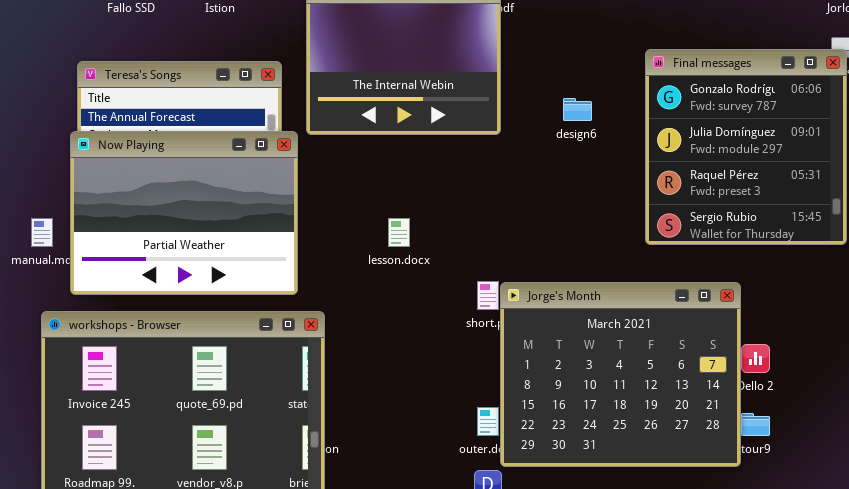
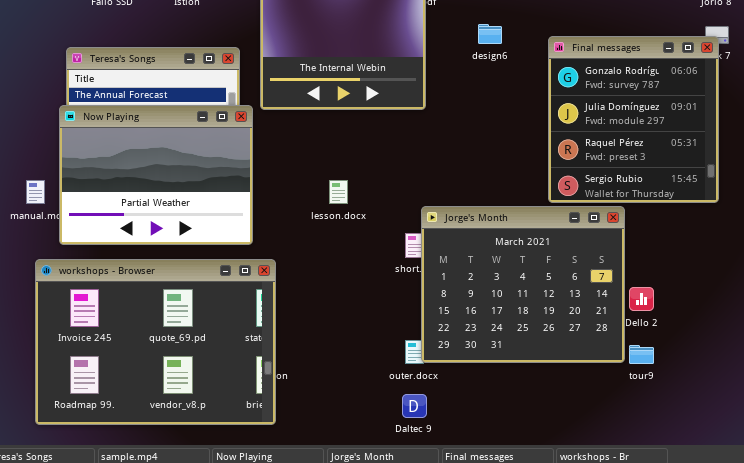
design6: [563,98,592,121] -> [478,24,502,44], moved
Jorge's Month: [500,282,741,467] -> [421,206,625,363], moved

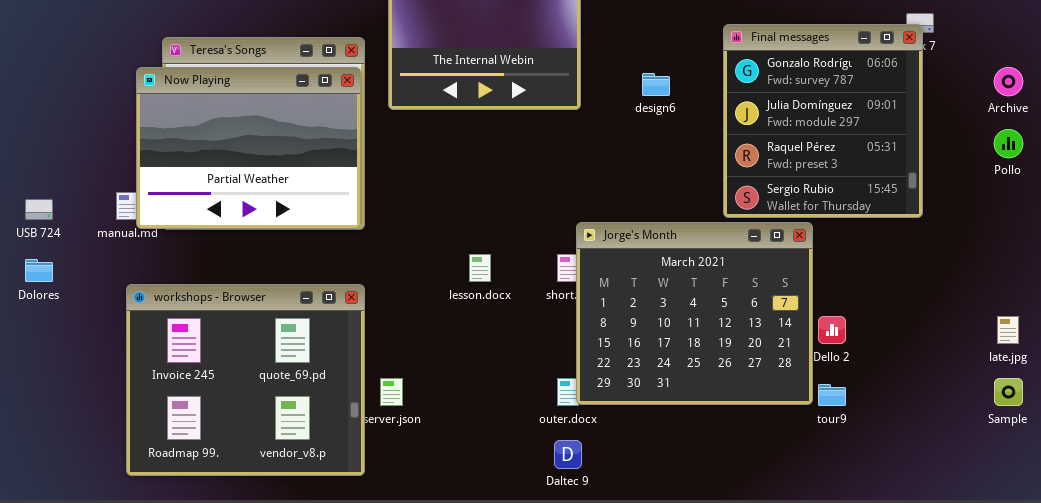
design6: [478,24,502,44] -> [642,73,670,96], moved
Now Playing: [59,105,253,245] -> [136,67,361,229], moved
lesson.docx: [329,180,348,204] -> [469,254,491,282], moved
workshops - Browser: [35,259,276,425] -> [126,284,365,476], resized

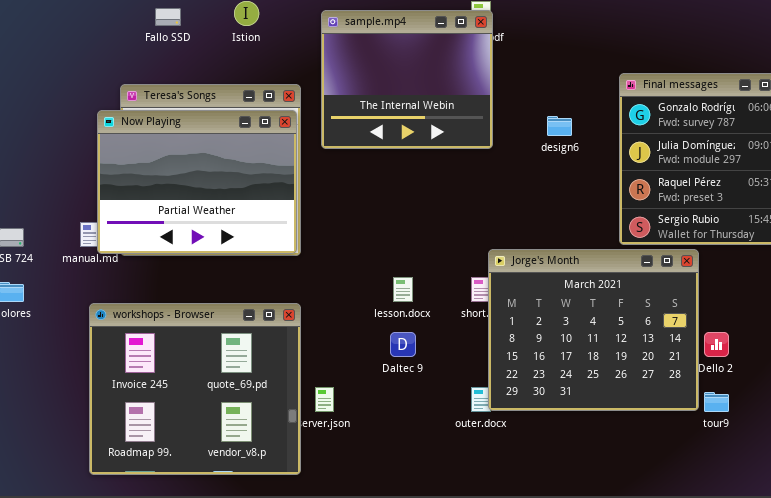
Daltec 9: [554,440,582,469] -> [390,332,416,357], moved

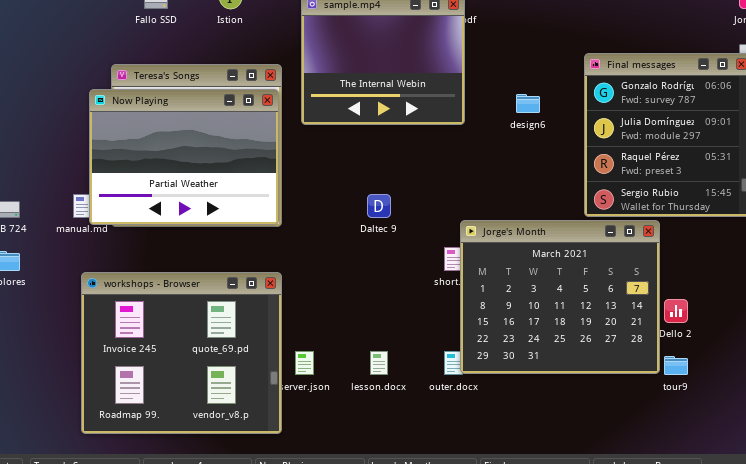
lesson.docx: [393,277,413,302] -> [370,351,388,375], moved
Daltec 9: [390,332,416,357] -> [367,194,391,218], moved

